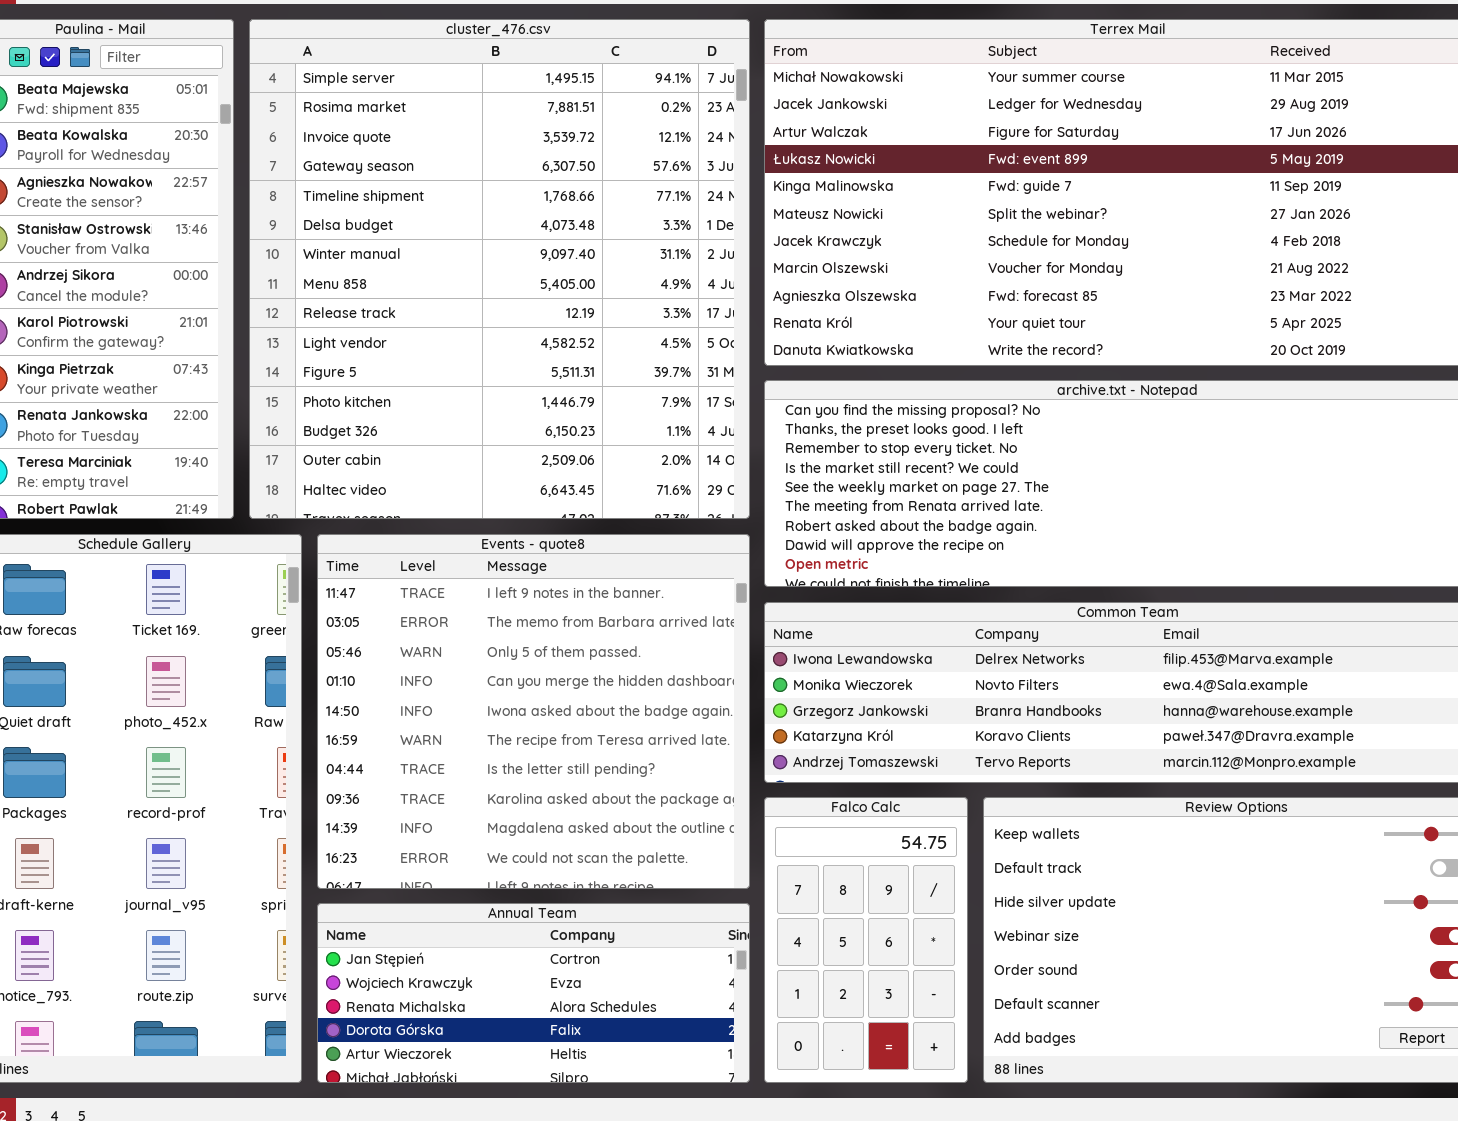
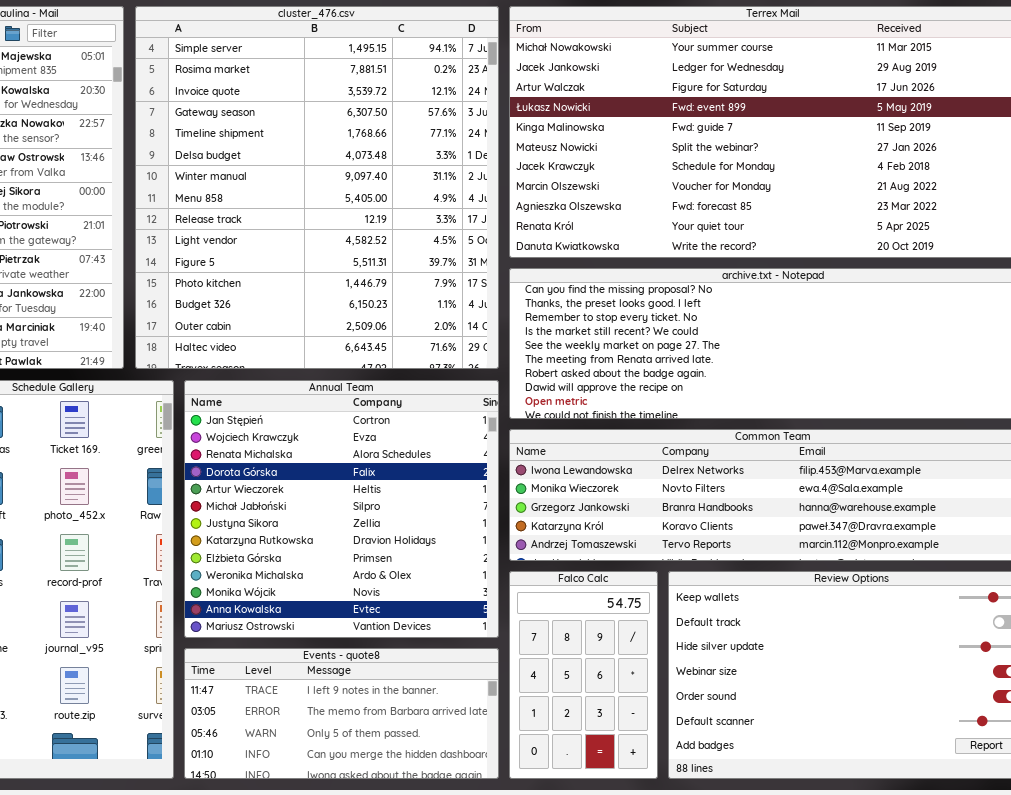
Events - quote8: [317,534,750,889] -> [184,648,499,779], moved, resized
Annual Team: [317,903,750,1083] -> [184,380,499,638], moved, resized

